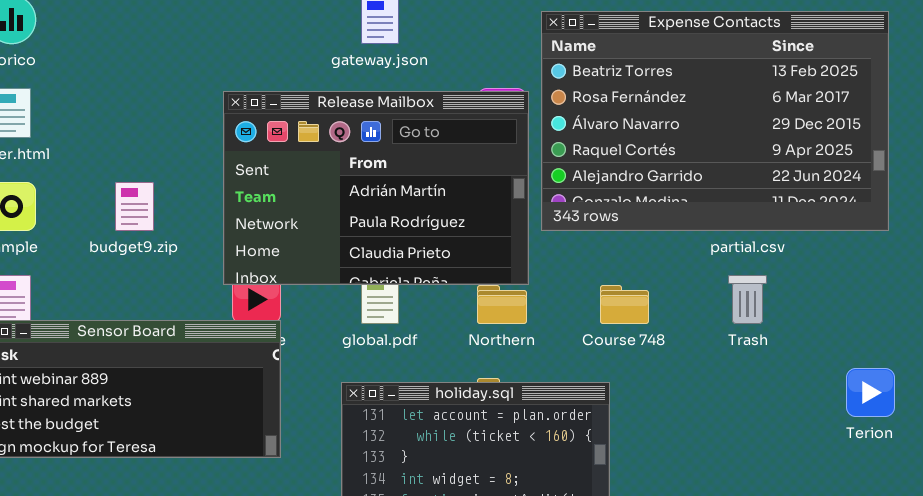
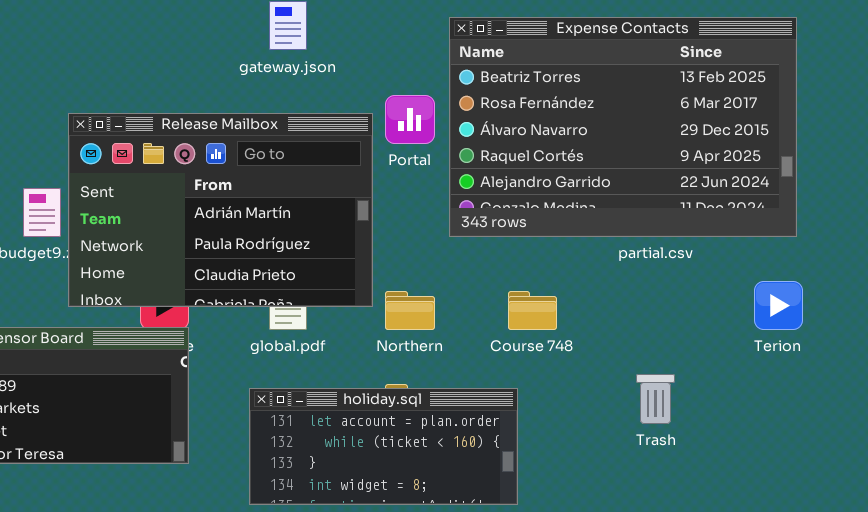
Release Mailbox: [223,91,529,285] -> [68,113,373,307], moved
Trash: [728,275,767,324] -> [636,374,675,424], moved
Terion: [846,368,895,417] -> [754,281,803,330], moved

